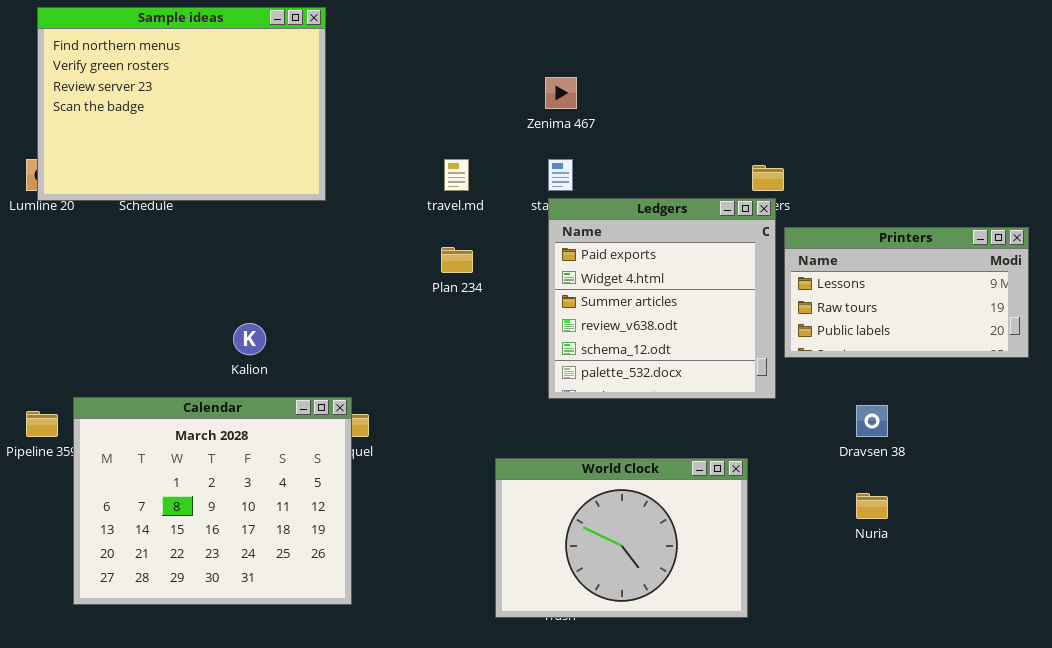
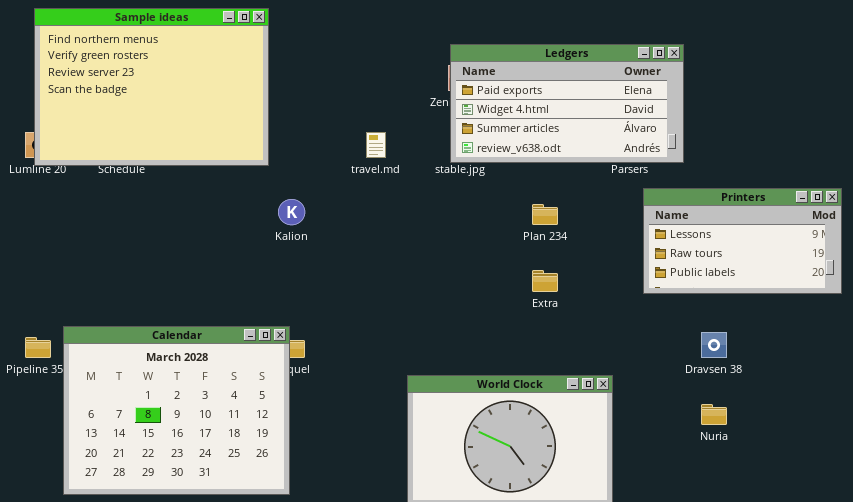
Ledgers: [548,198,776,399] -> [450,44,684,163], moved, resized
Plan 234: [441,247,473,273] -> [532,204,558,225], moved
Kalion: [233,323,266,355] -> [278,199,305,225], moved

